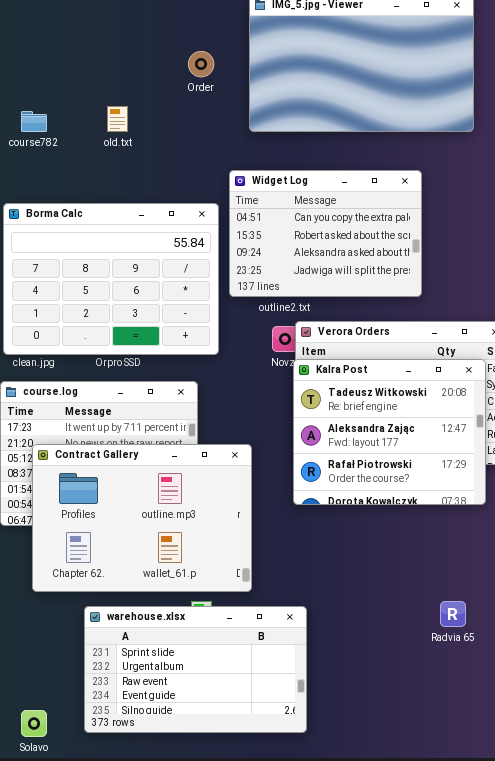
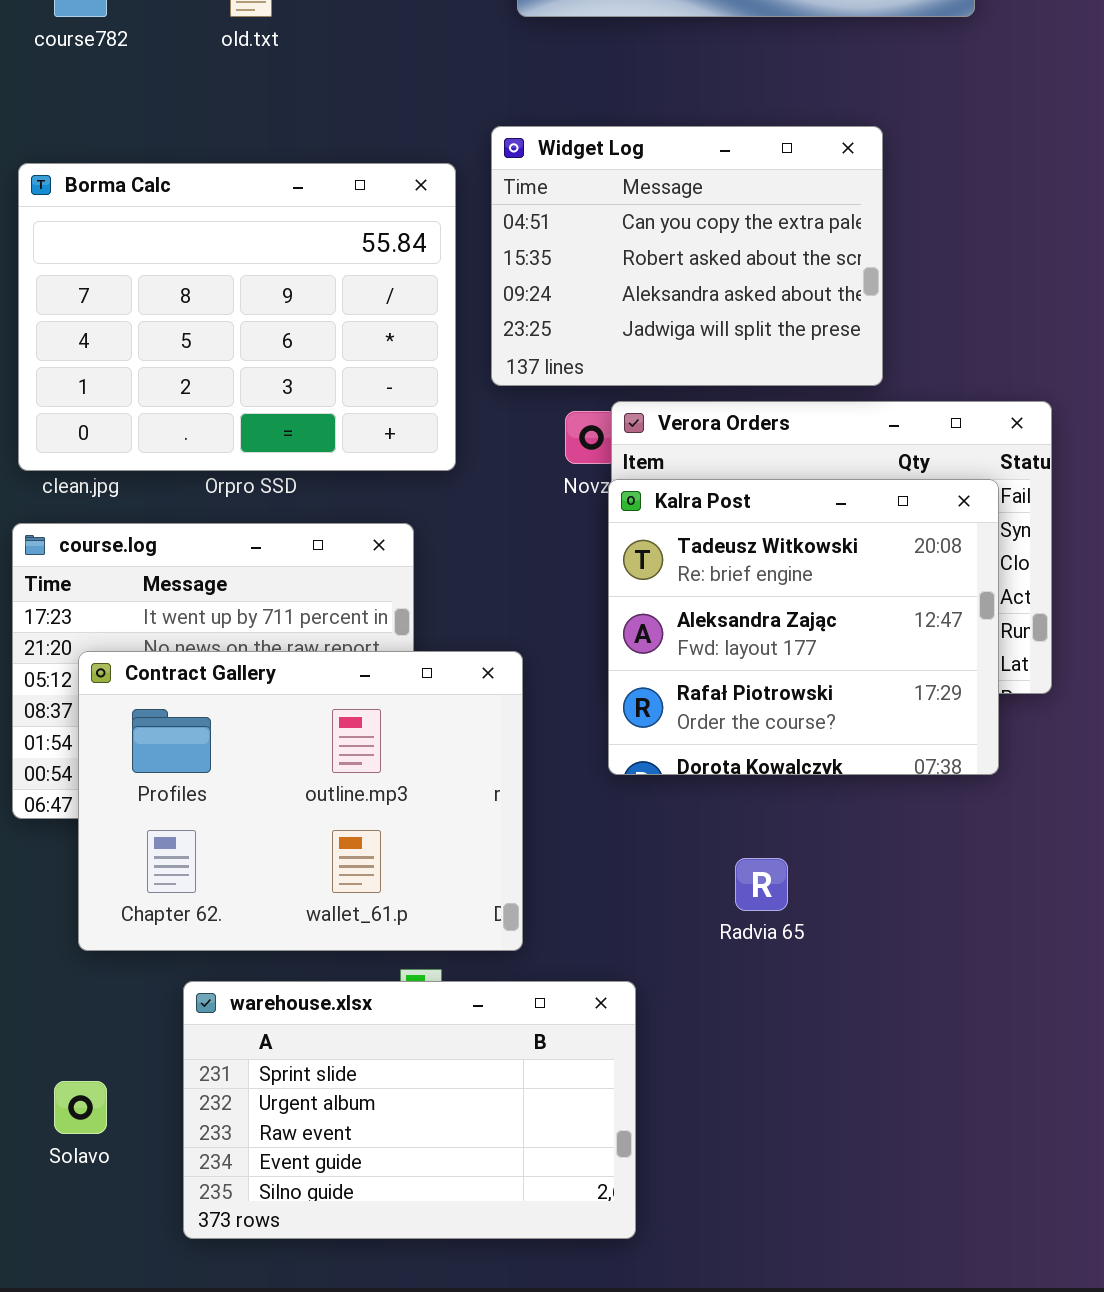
Widget Log: [229,170,422,297] -> [491,126,883,386], moved
Radvia 65: [440,601,466,627] -> [735,858,788,911], moved
Solavo: [21,710,47,737] -> [54,1081,107,1134], moved

